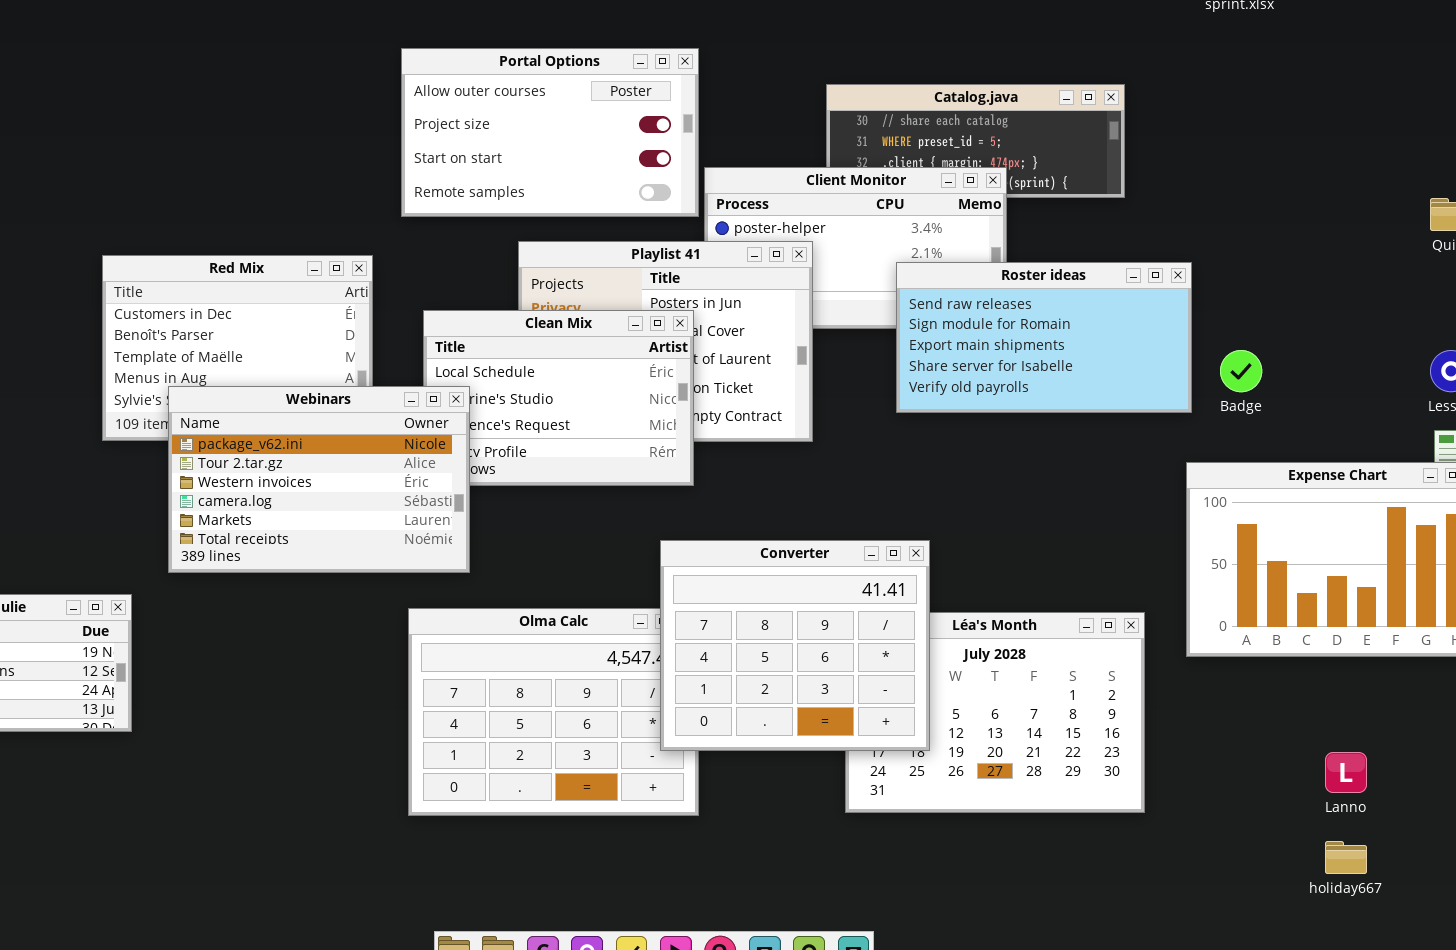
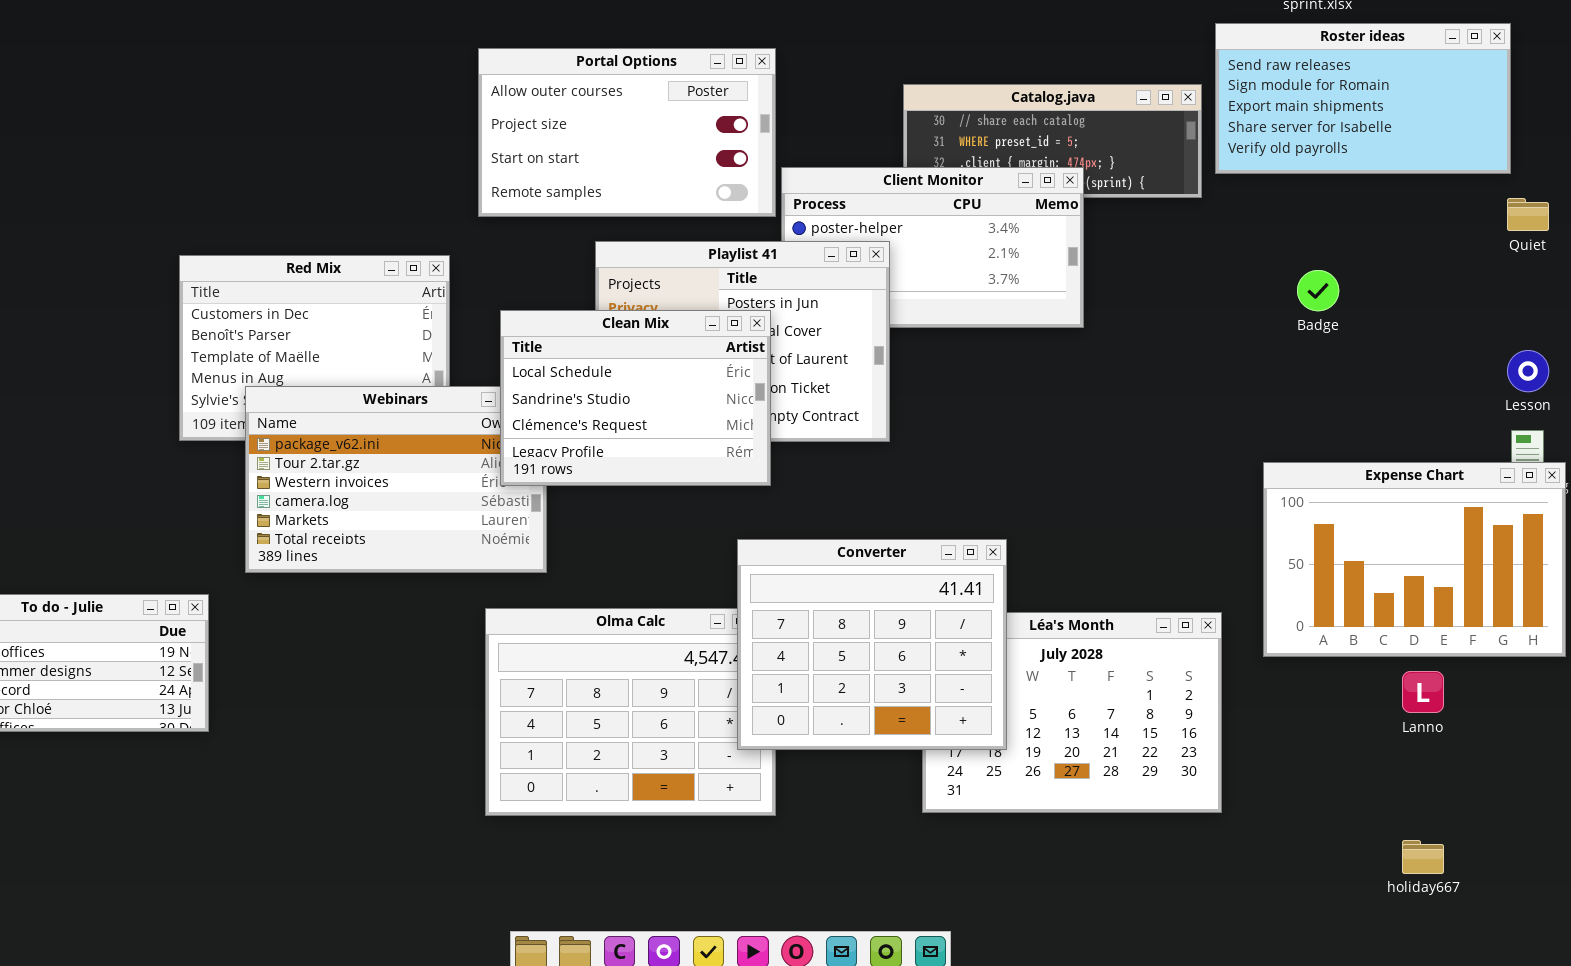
Roster ideas: [896,262,1192,413] -> [1215,23,1511,174], moved
Clean Mix: [423,310,694,486] -> [500,310,771,486], raised
Badge: [1220,350,1262,392] -> [1297,270,1339,311], moved
Lanno: [1325,752,1367,793] -> [1402,671,1444,713], moved

